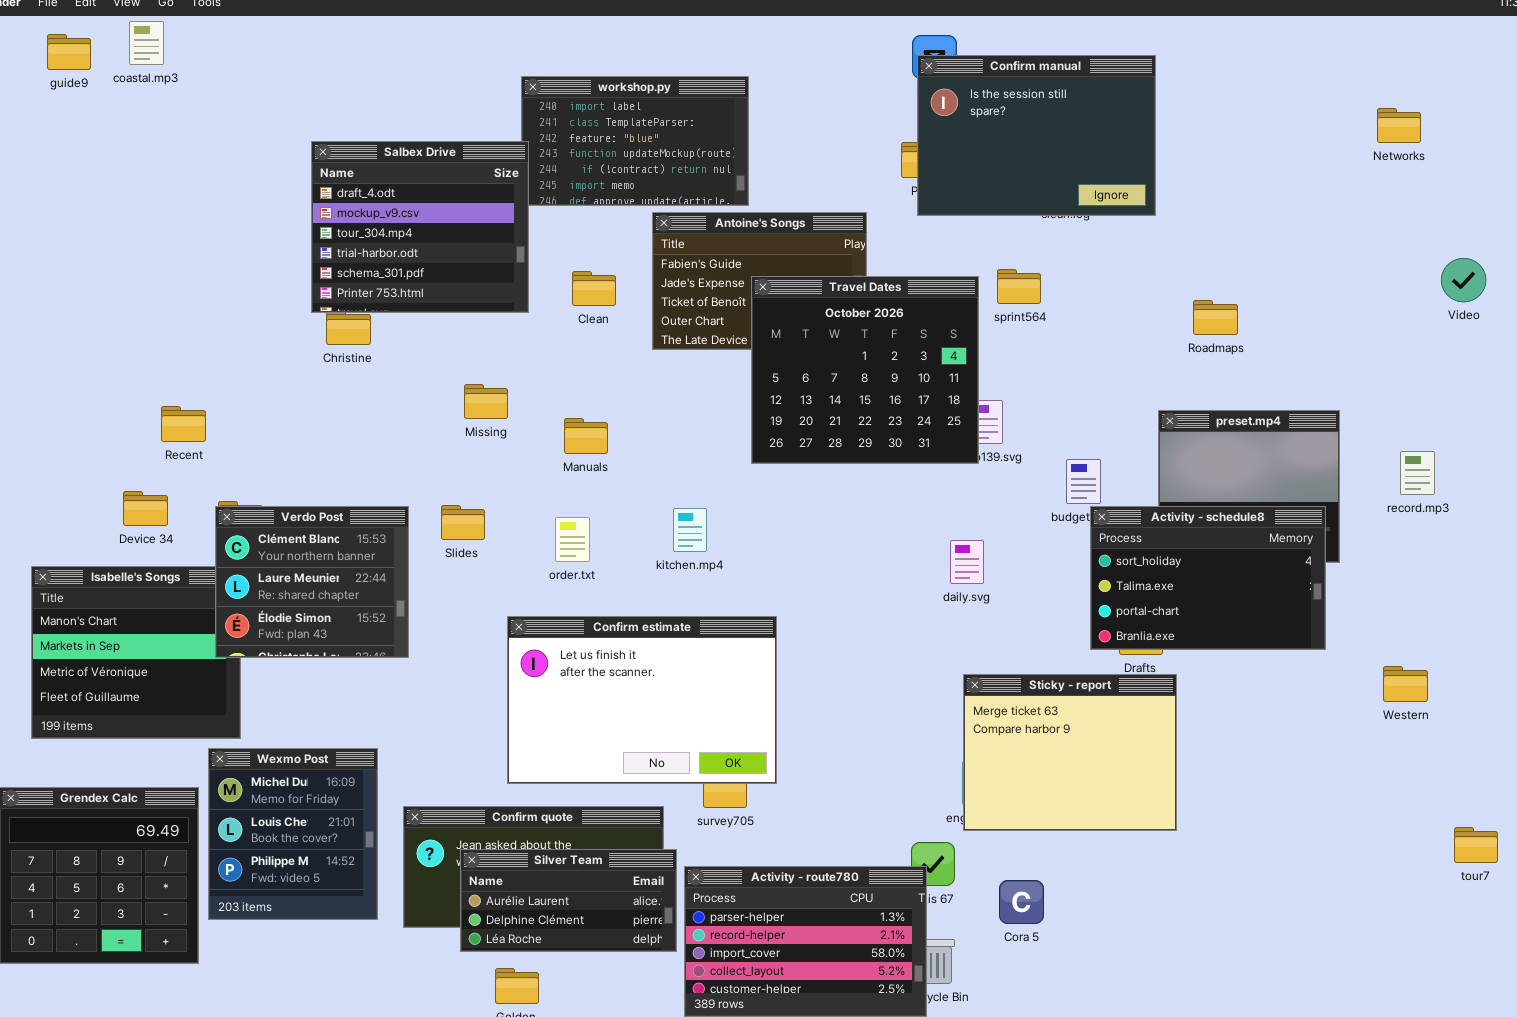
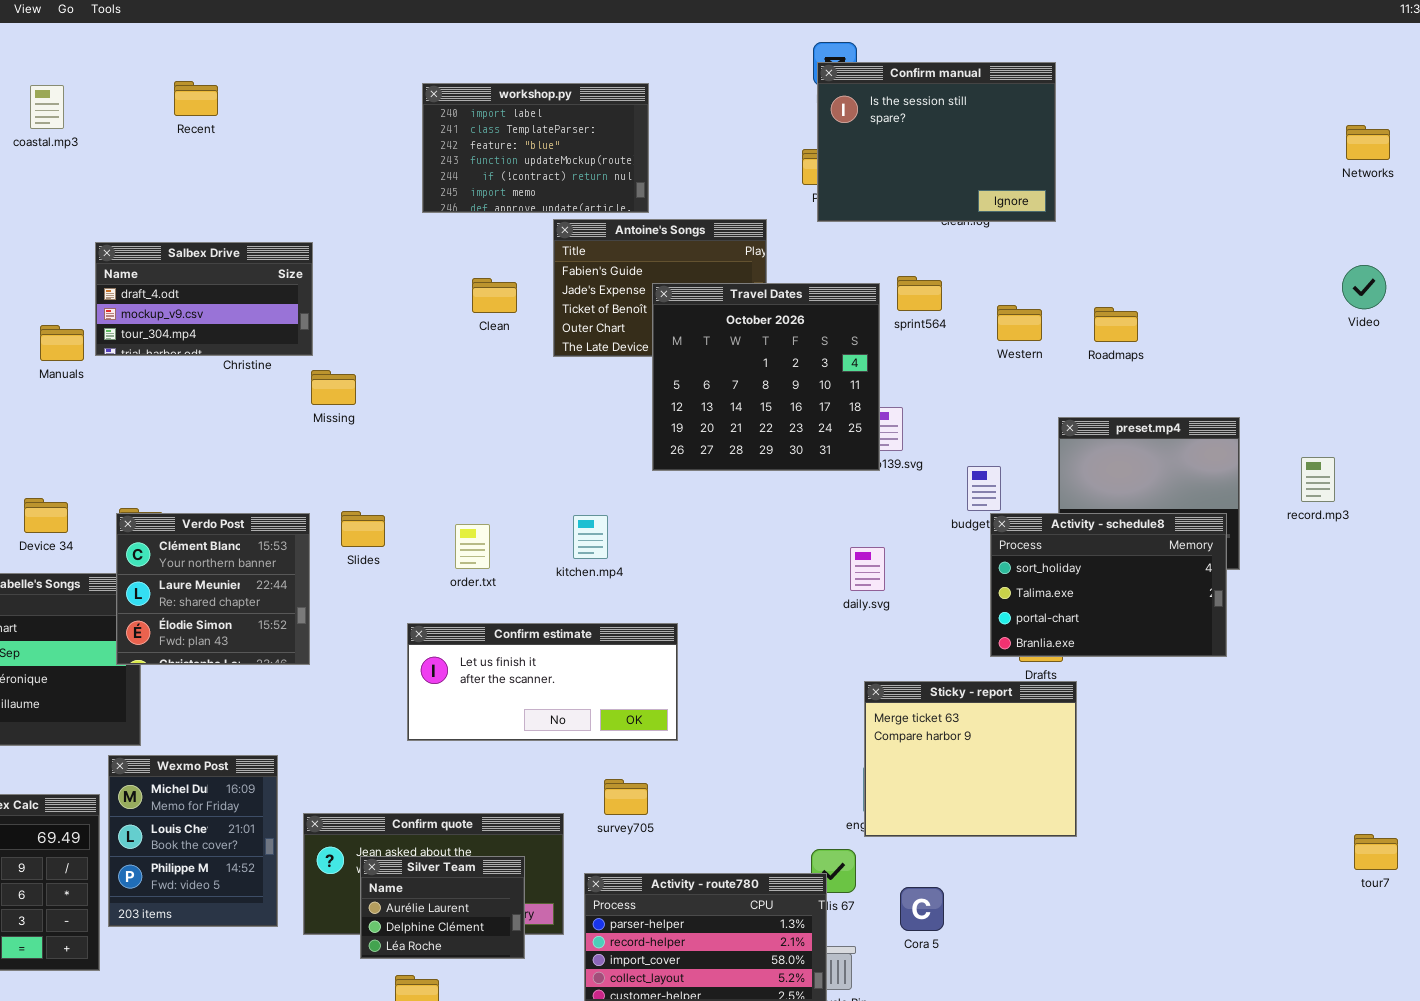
coastal.mp3: [129,21,164,65] -> [30,85,64,129], moved
Networks: [1377,108,1421,143] -> [1346,125,1390,160], moved
Salbex Drive: [311,141,529,313] -> [95,242,313,356], moved, resized
Missing: [464,384,508,419] -> [311,370,356,405], moved
Recent: [161,406,206,442] -> [174,81,218,116], moved
Manuals: [564,418,608,454] -> [40,325,84,361], moved
Confirm estimate: [507,616,777,784] -> [407,623,678,741], resized
Western: [1383,666,1428,702] -> [997,305,1042,341], moved
Silver Team: [460,849,677,952] -> [360,856,525,959], resized

